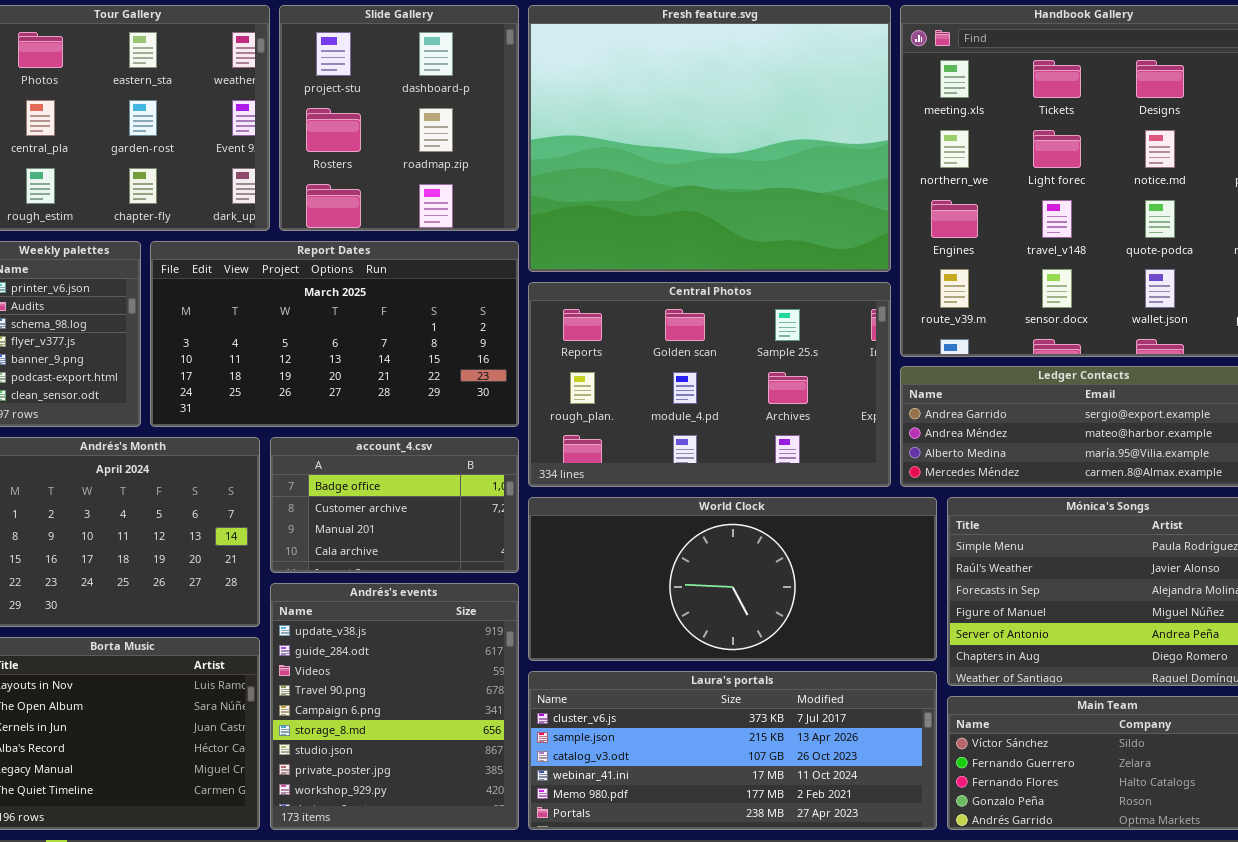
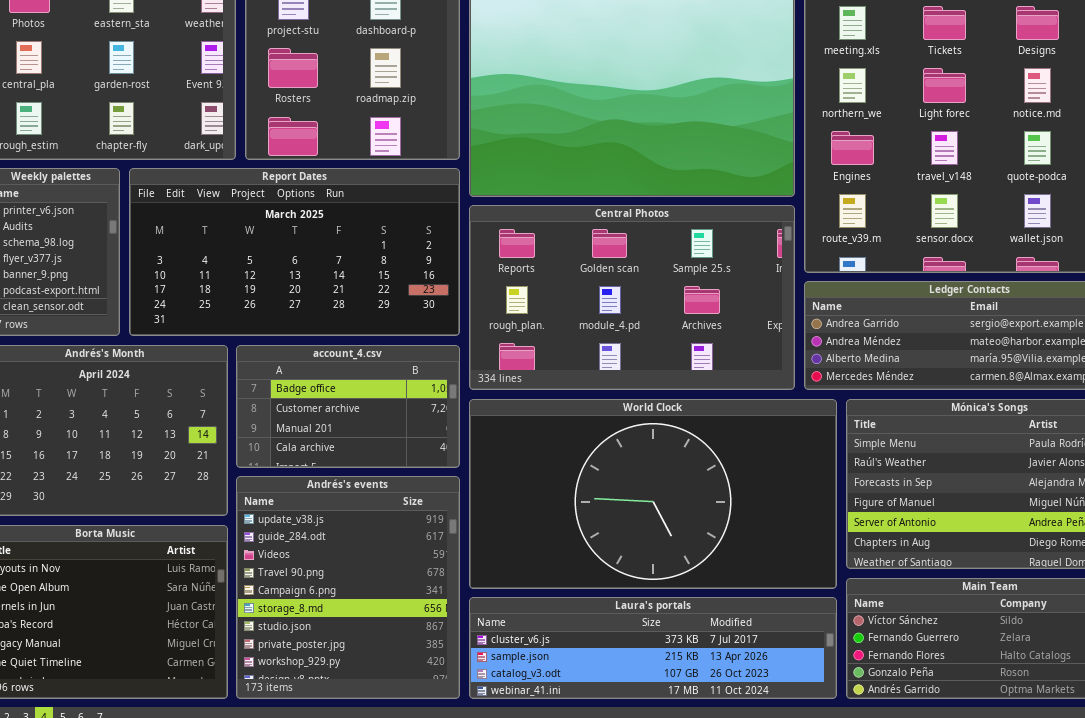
World Clock: [528,497,937,661] -> [469,399,837,589], resized
Laura's portals: [528,671,937,830] -> [469,597,837,699], resized

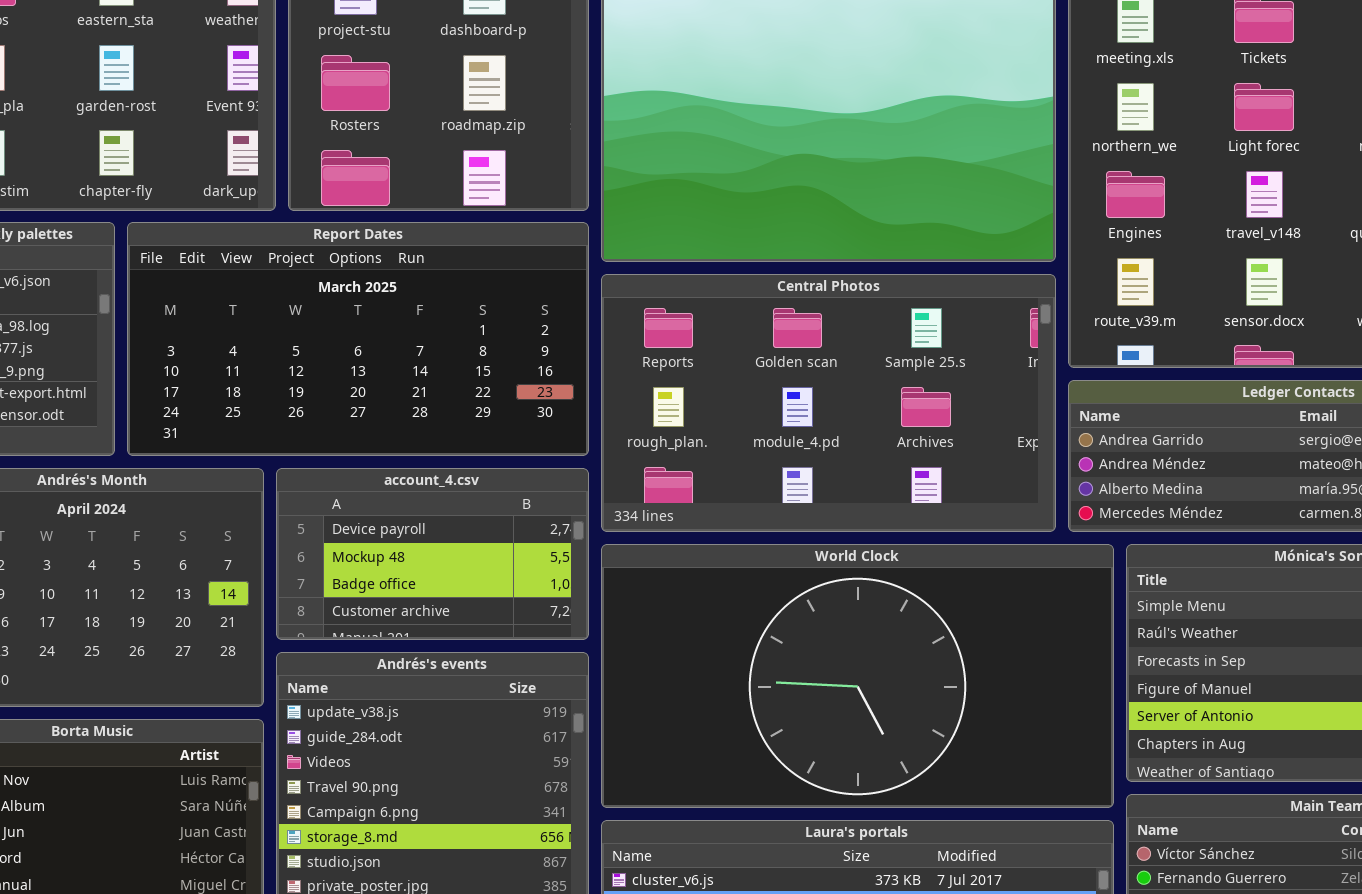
account_4.csv: [236,345,460,468] -> [276,468,589,640], scrolled up 2 rows

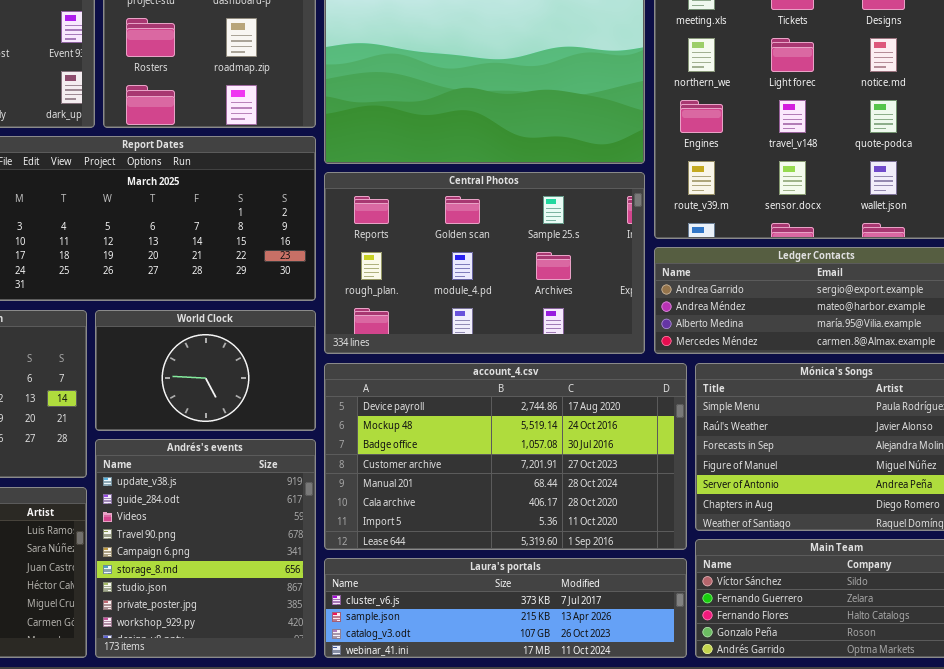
account_4.csv: [276,468,589,640] -> [324,363,687,550], moved, resized
World Clock: [601,544,1114,808] -> [95,310,316,431], moved, resized

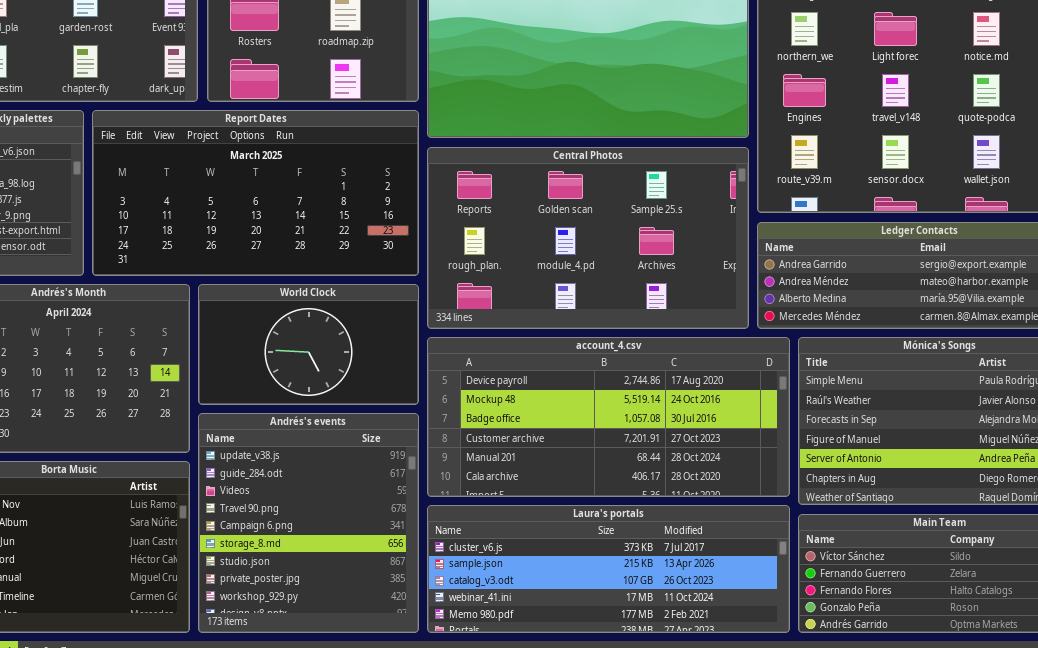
account_4.csv: [324,363,687,550] -> [427,337,790,497], resized
Laura's portals: [324,558,687,658] -> [427,505,790,633], resized

